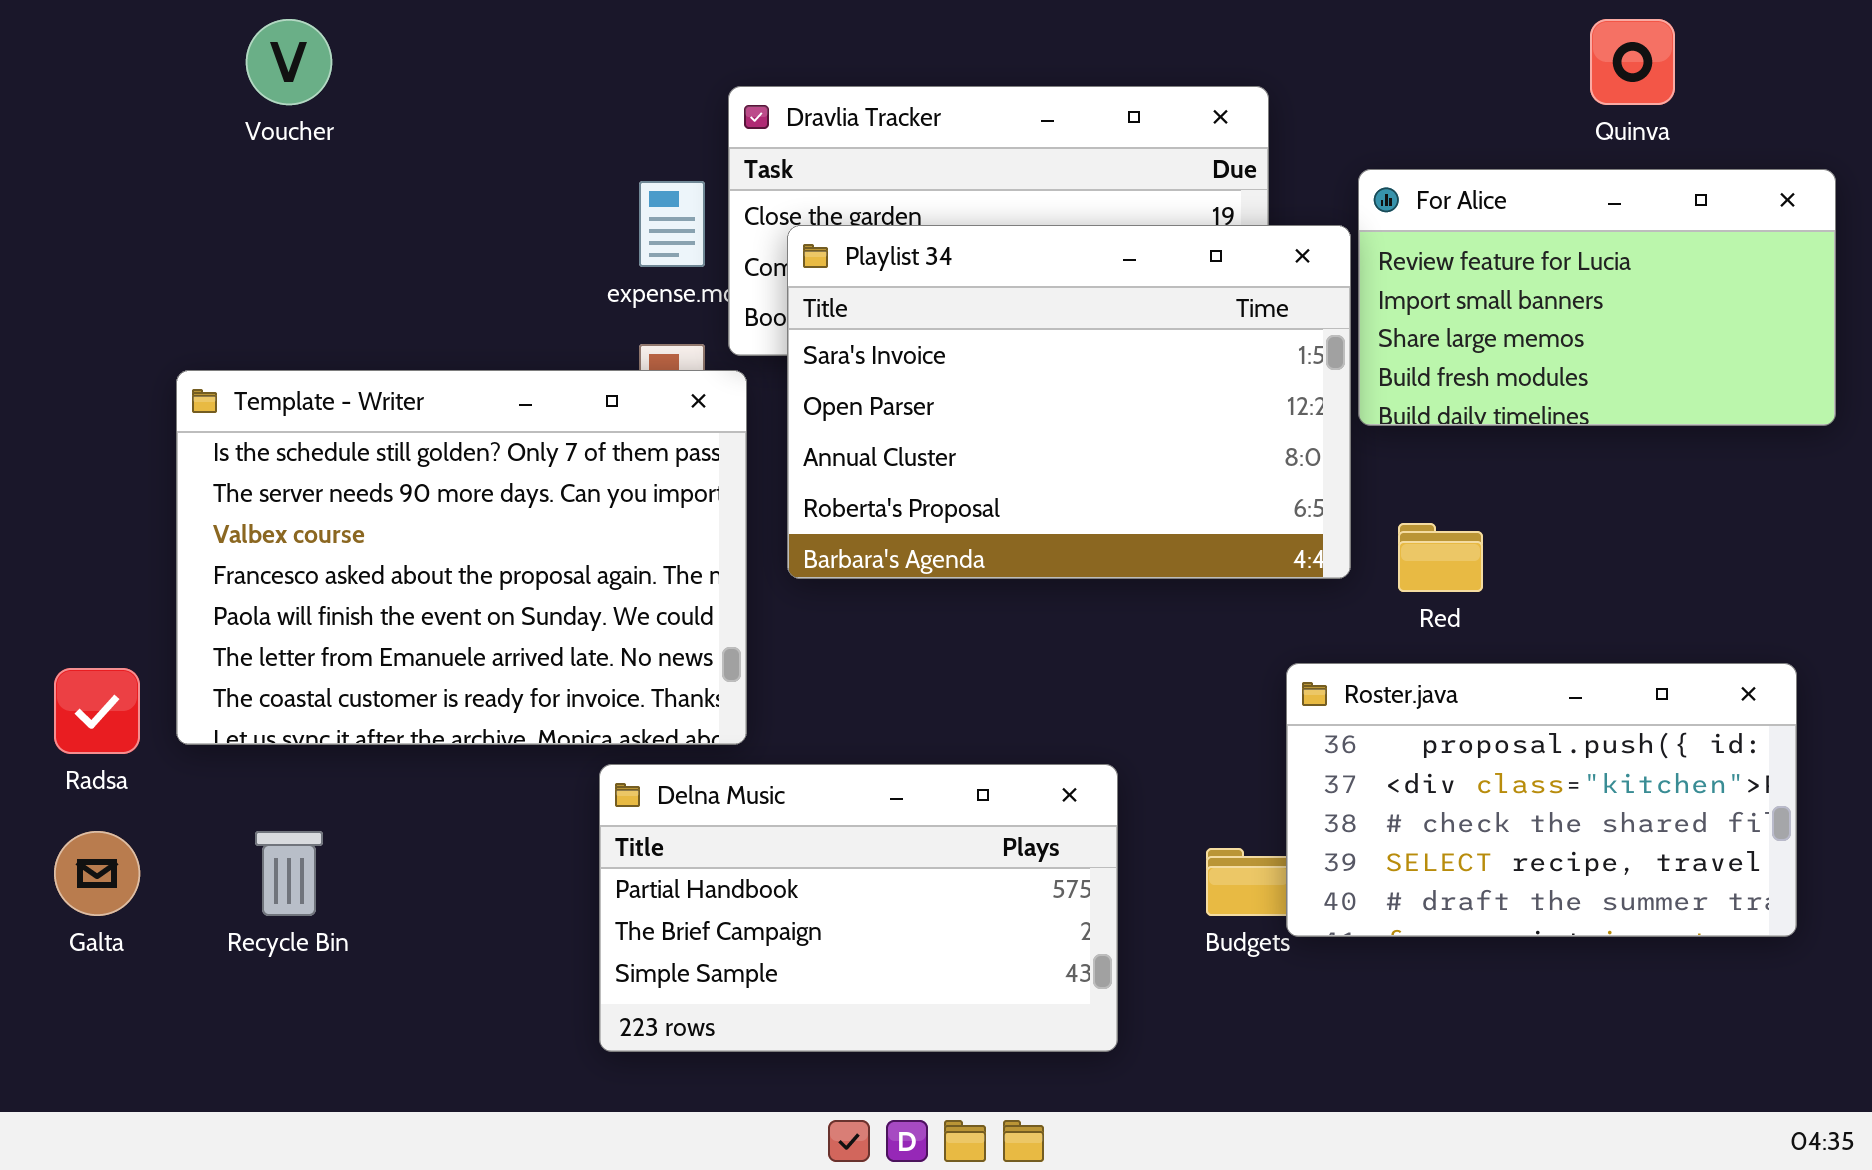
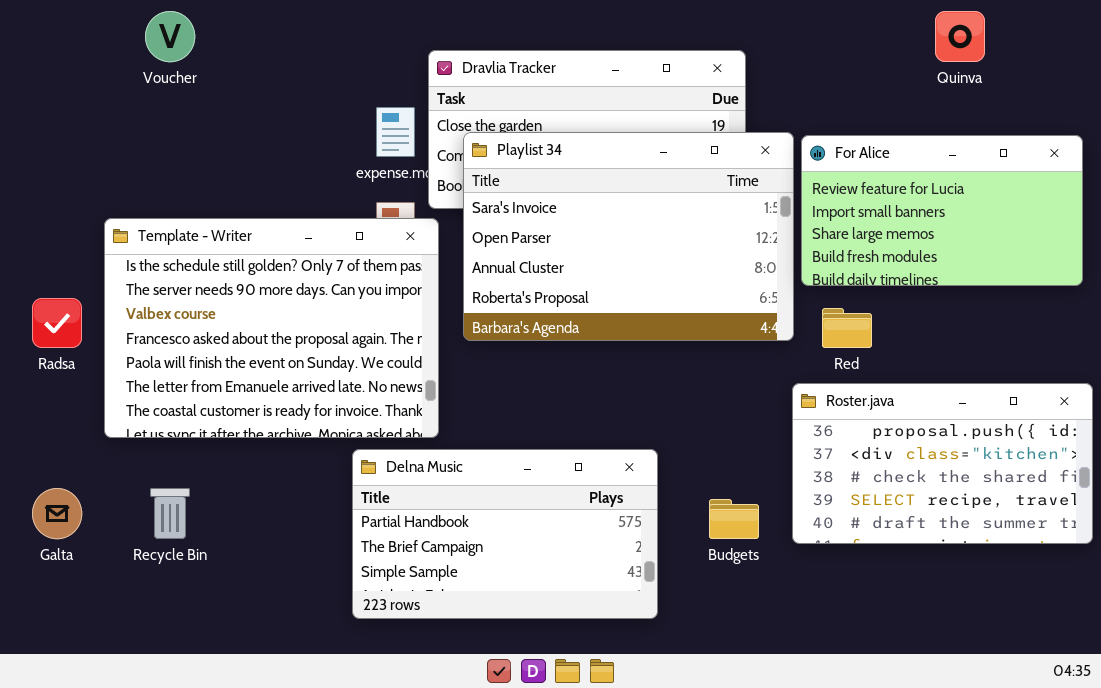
For Alice: [1358,169,1836,426] -> [801,135,1083,286], moved
Roster.java: [1286,663,1797,937] -> [792,383,1093,544], moved
Radsa: [54,668,140,754] -> [32,298,82,348], moved

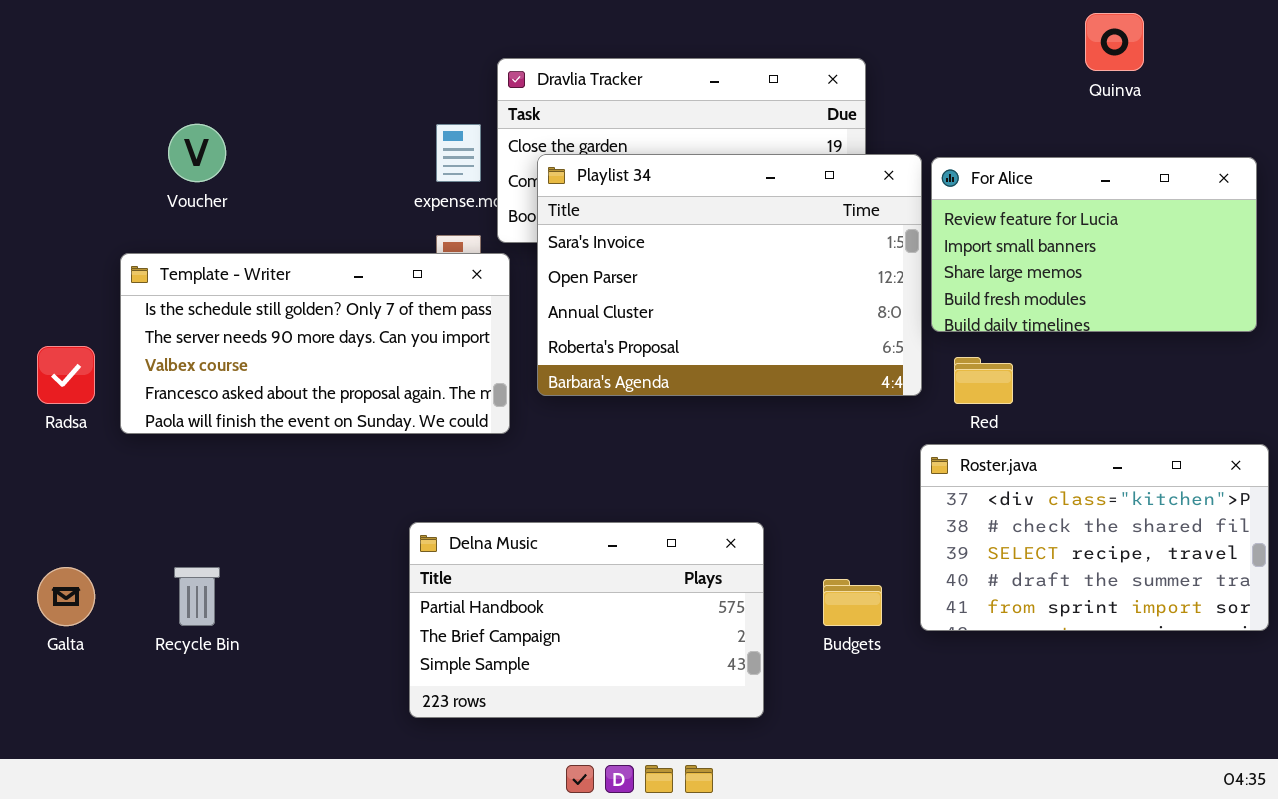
Voucher: [145,11,195,62] -> [168,124,226,182], moved
Template - Writer: [104,218,439,438] -> [120,253,510,434], resized
Roster.java: [792,383,1093,544] -> [920,444,1269,631], scrolled down 1 row

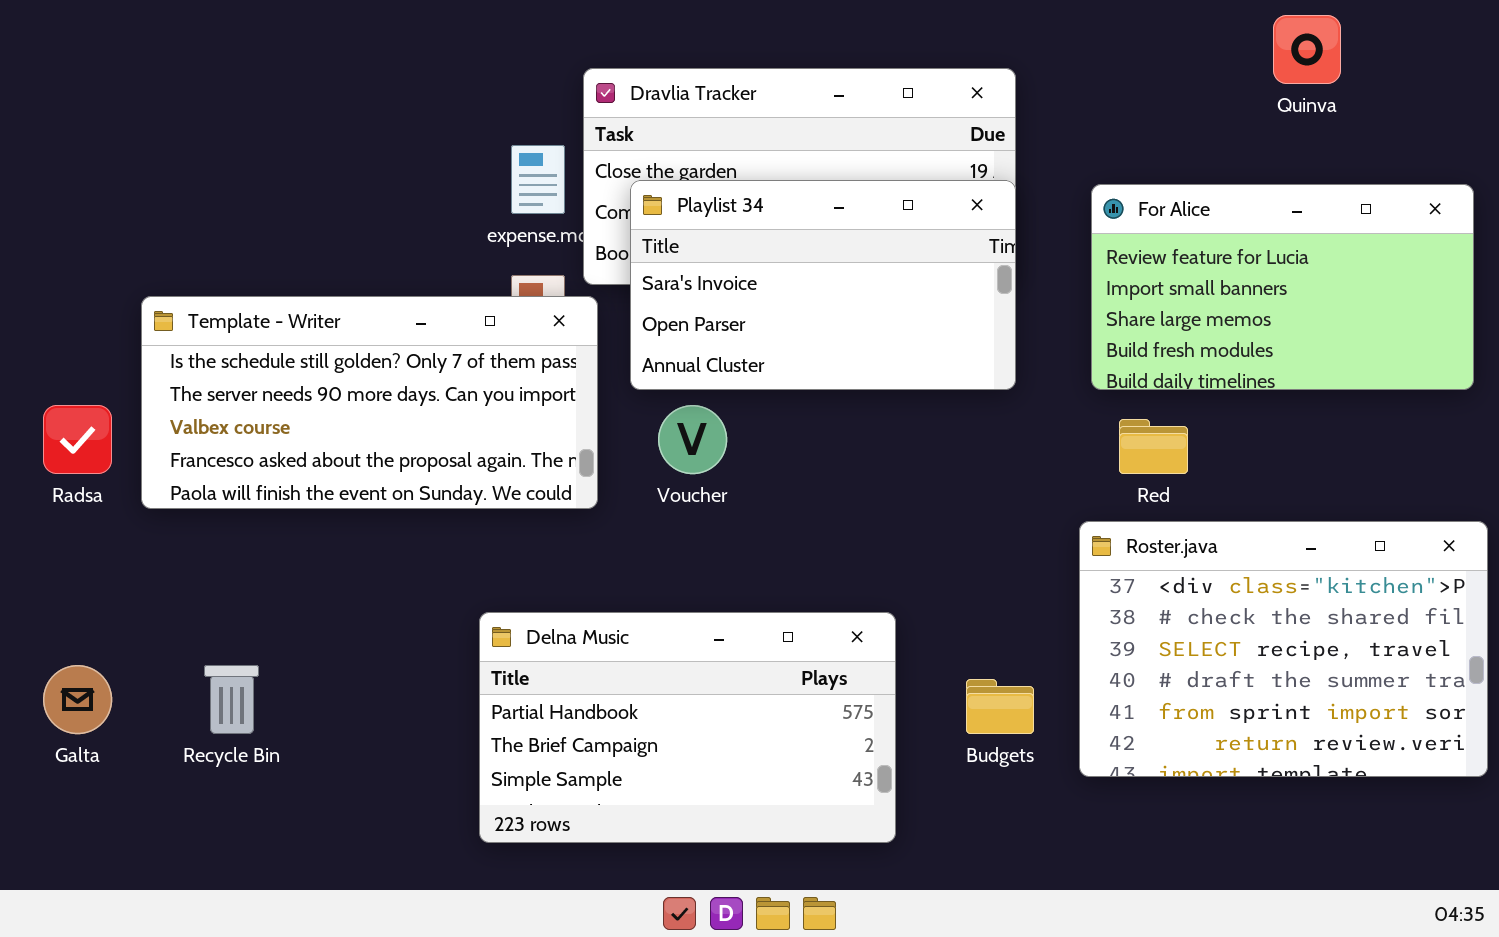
Voucher: [168,124,226,182] -> [658,405,727,474], moved
Playlist 34: [537,154,922,396] -> [630,180,1016,390], resized
Roster.java: [920,444,1269,631] -> [1079,521,1488,777], resized

